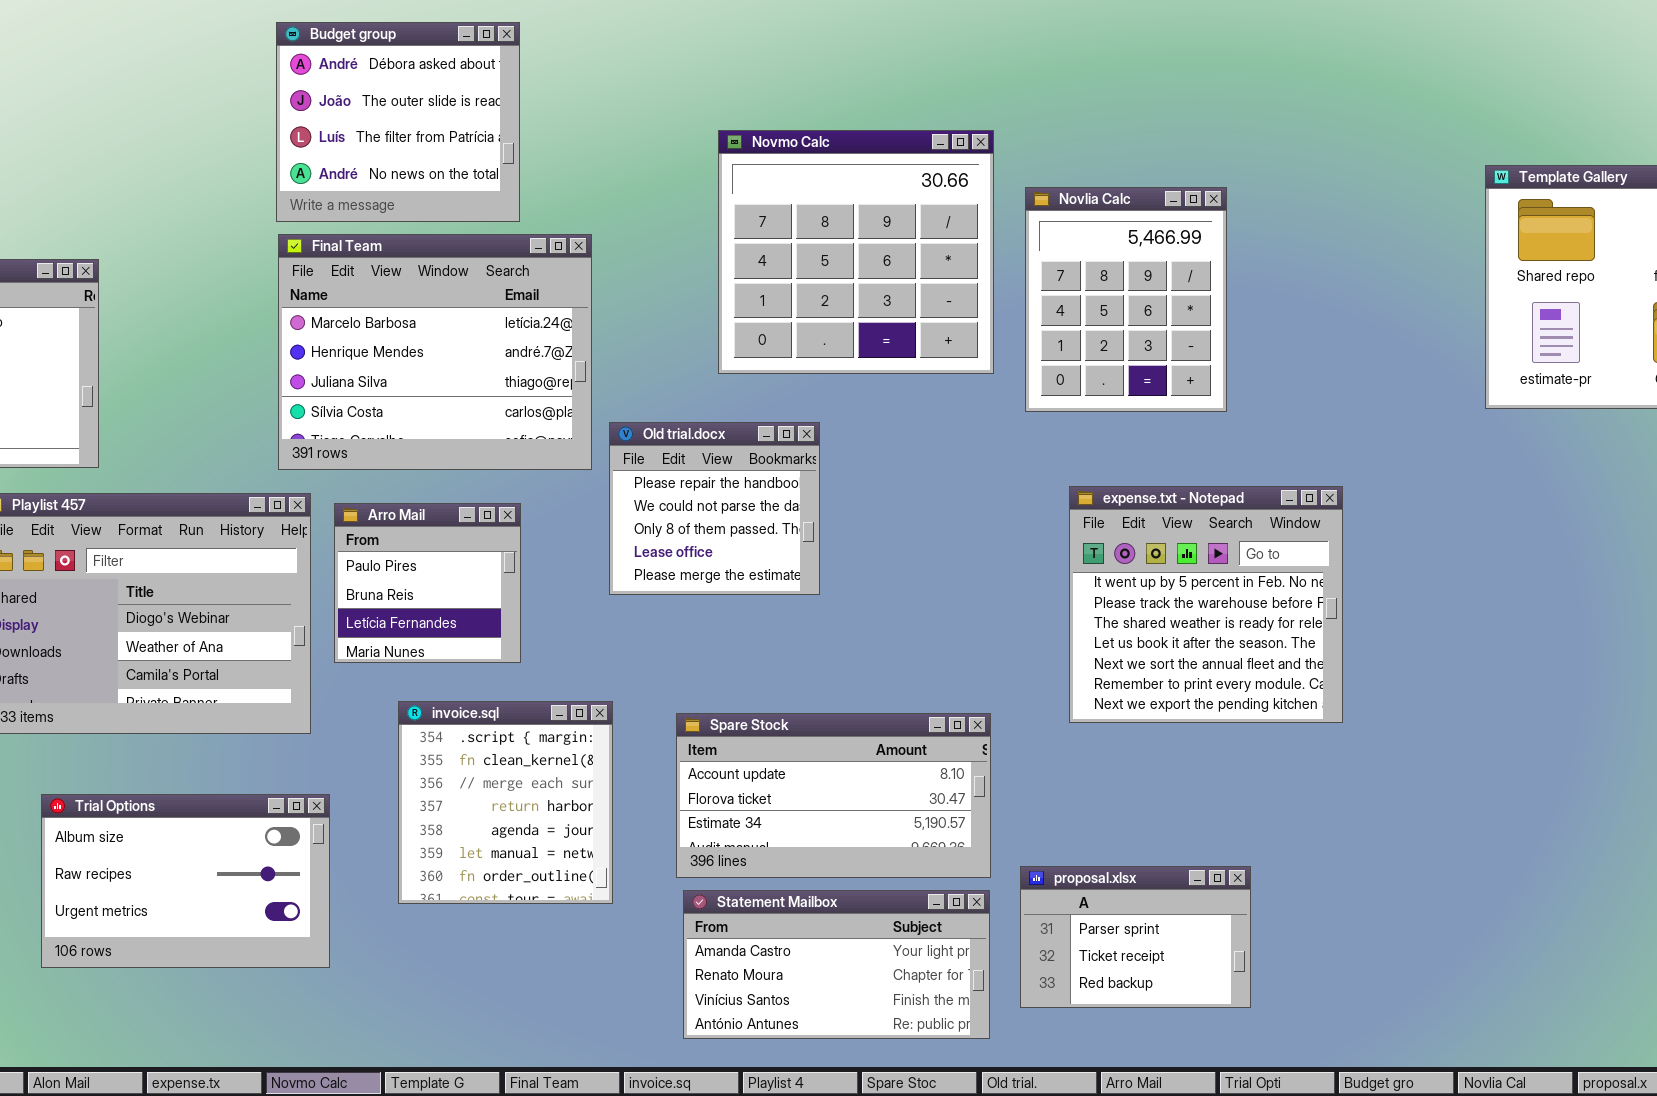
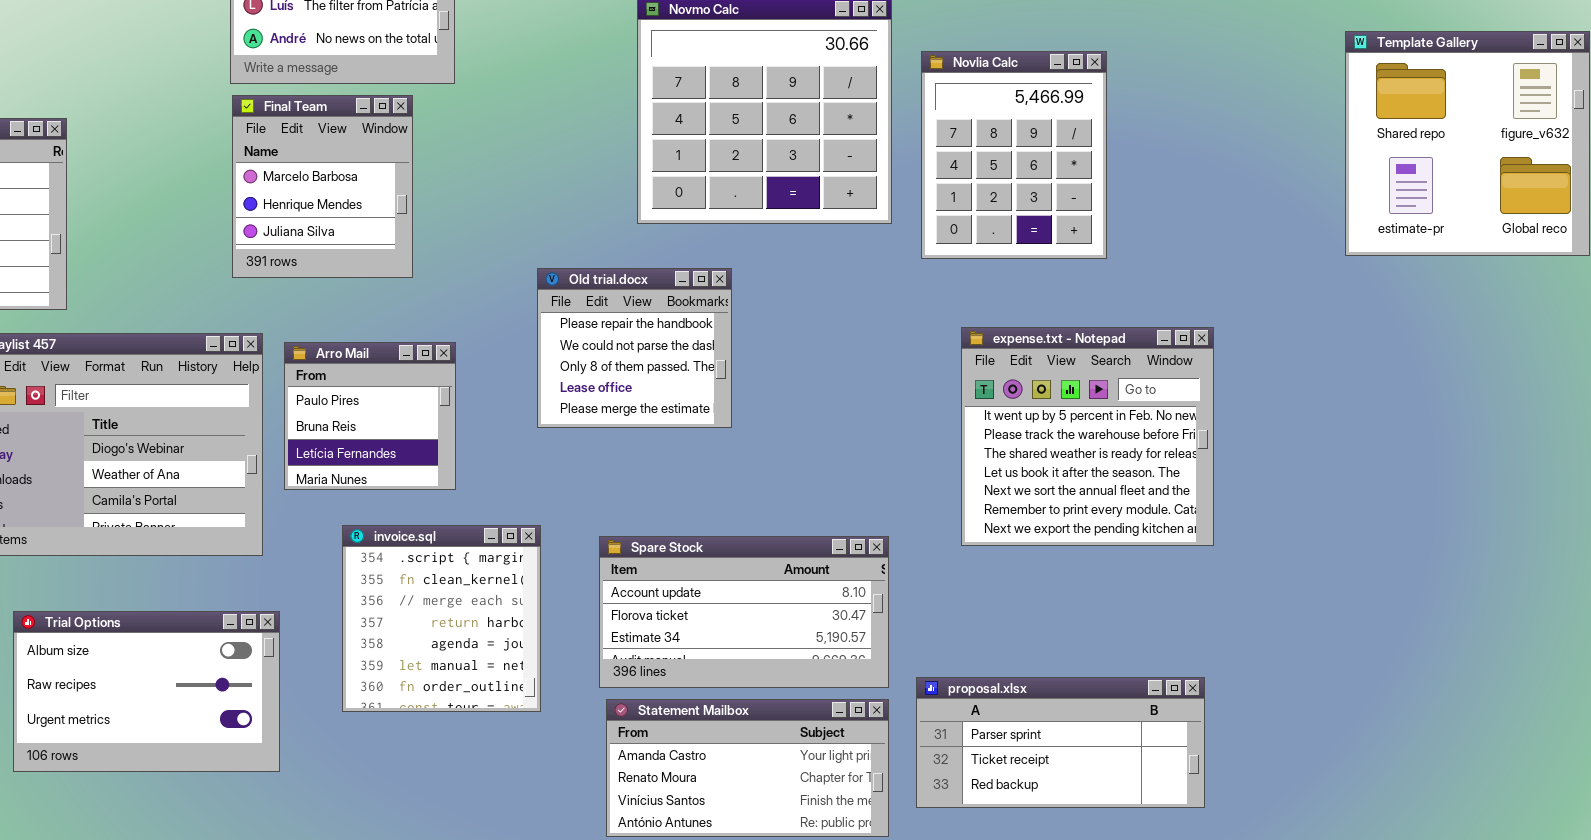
Final Team: [278,234,592,470] -> [232,95,413,278], resized
proposal.xlsx: [1020,866,1251,1008] -> [916,677,1205,808], resized

